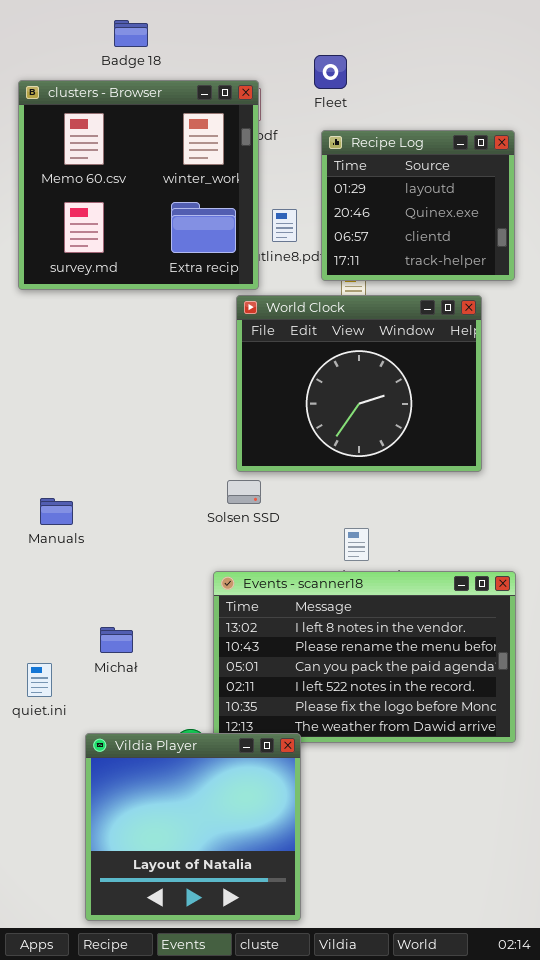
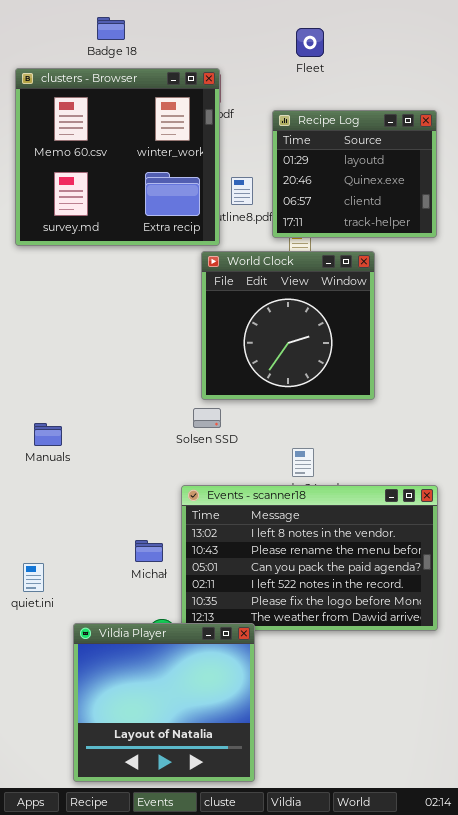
Fleet: [314,55,347,89] -> [296,28,324,57], moved
World Clock: [236,295,482,472] -> [201,251,375,400], resized
Michał: [100,627,133,653] -> [135,540,163,562], moved

